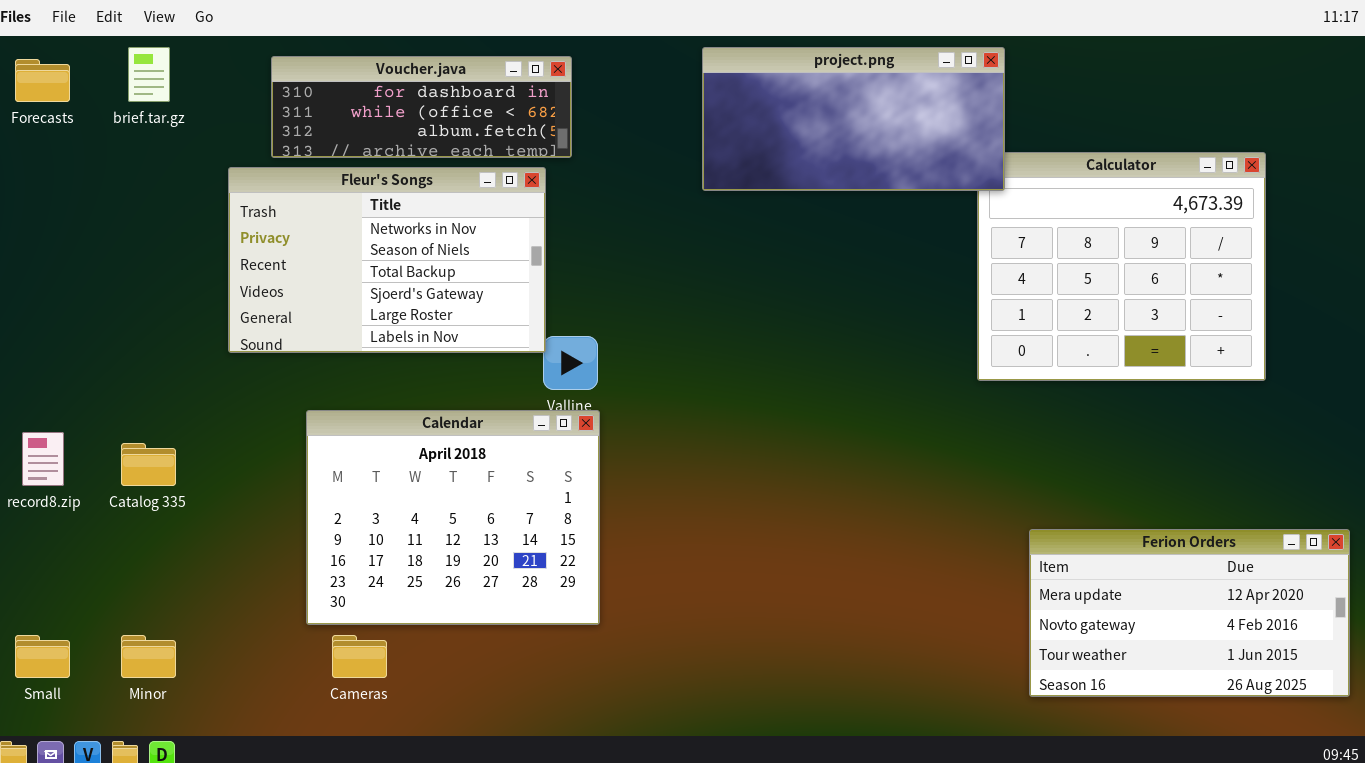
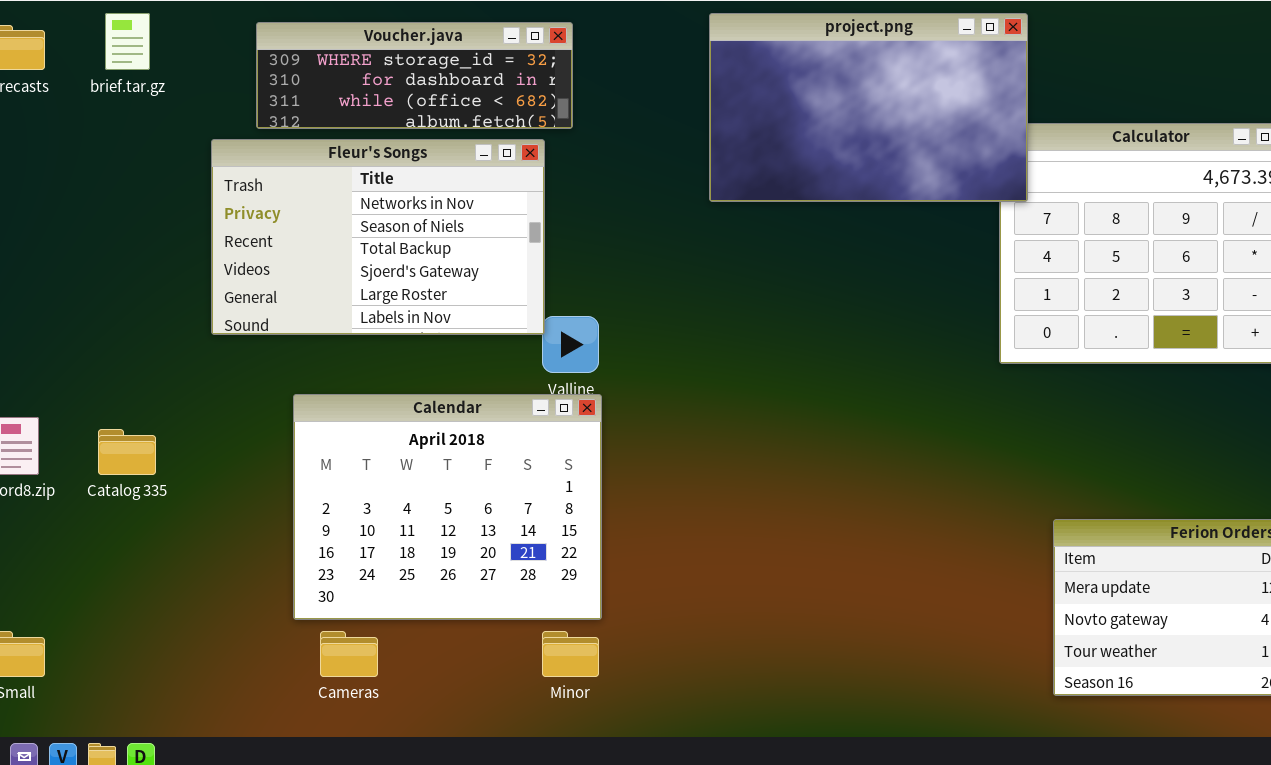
project.png: [702,47,1005,191] -> [709,13,1028,202], resized
Voucher.java: [271,56,572,158] -> [256,22,573,129], scrolled up 1 row
Minor: [121,635,176,678] -> [542,631,599,677], moved

